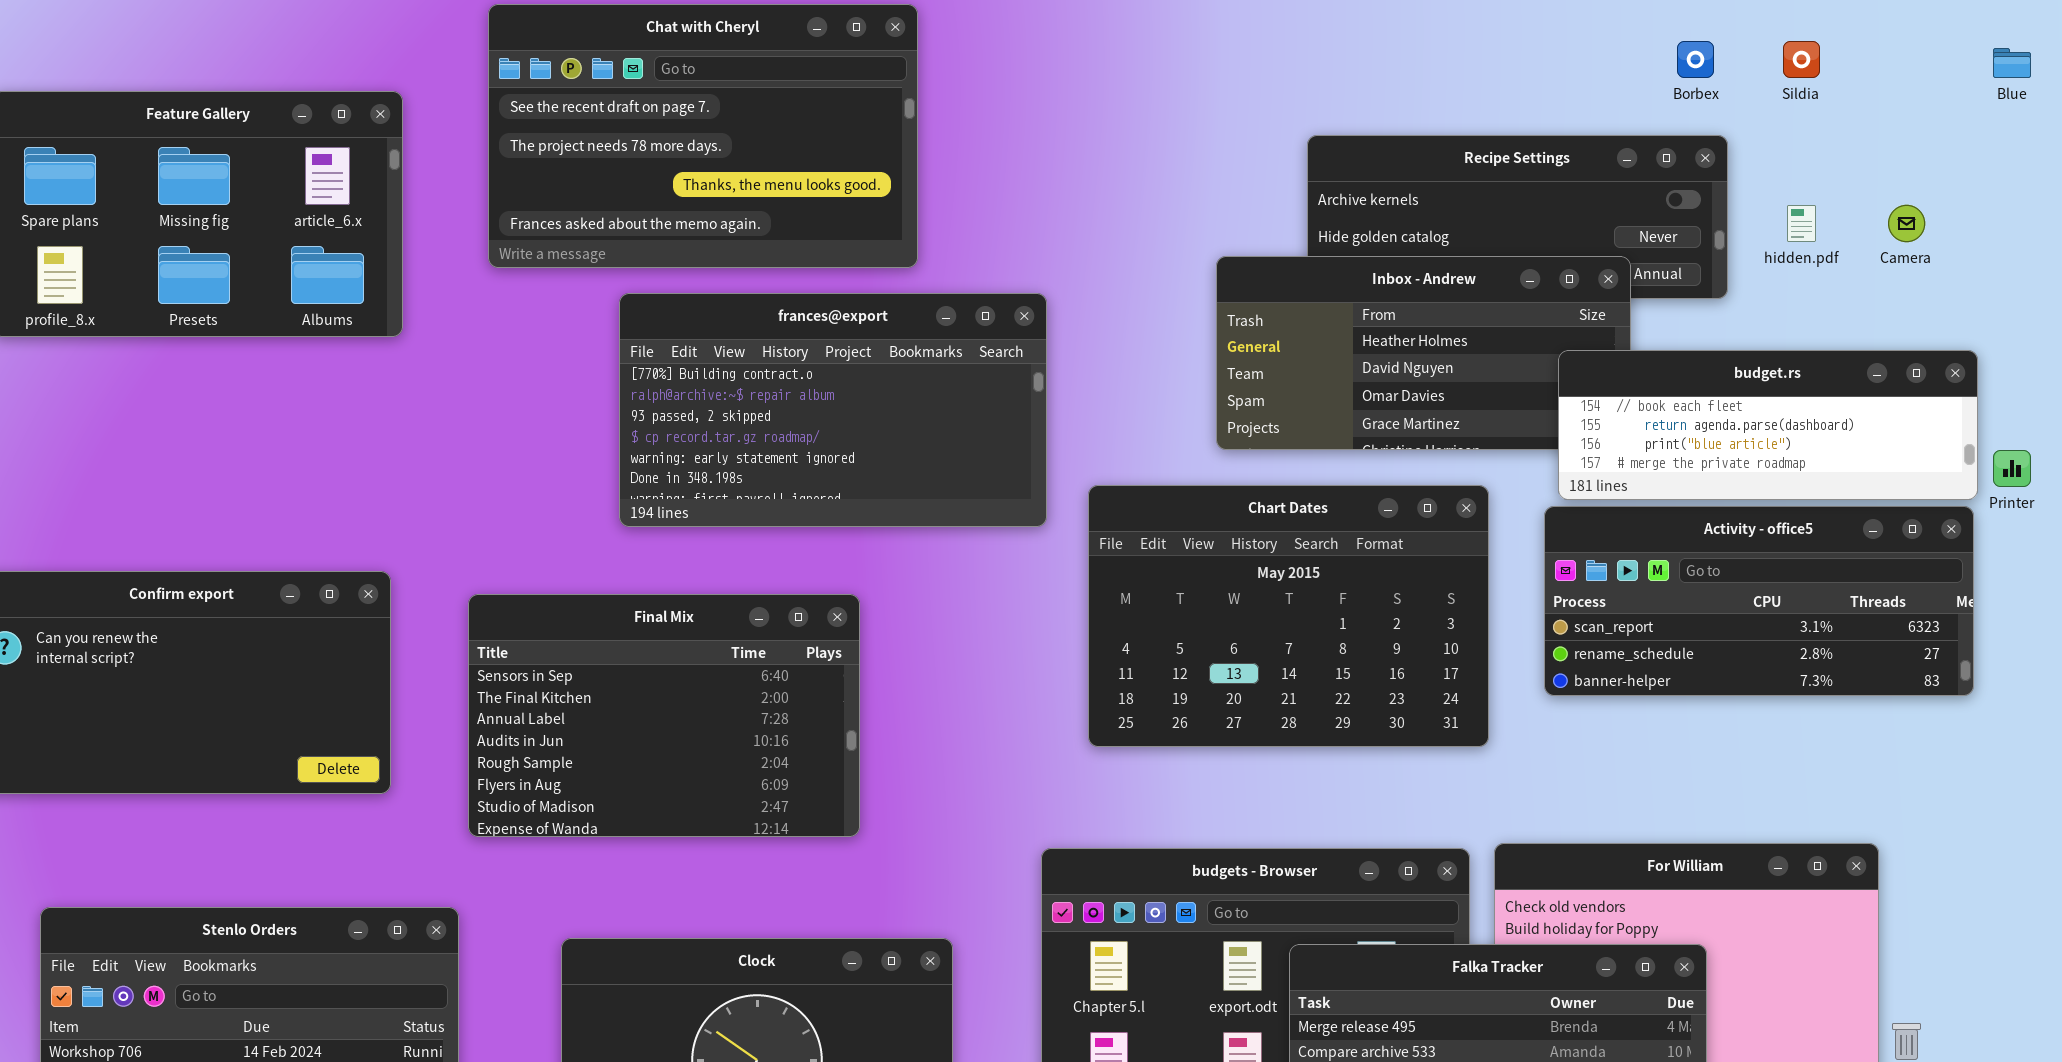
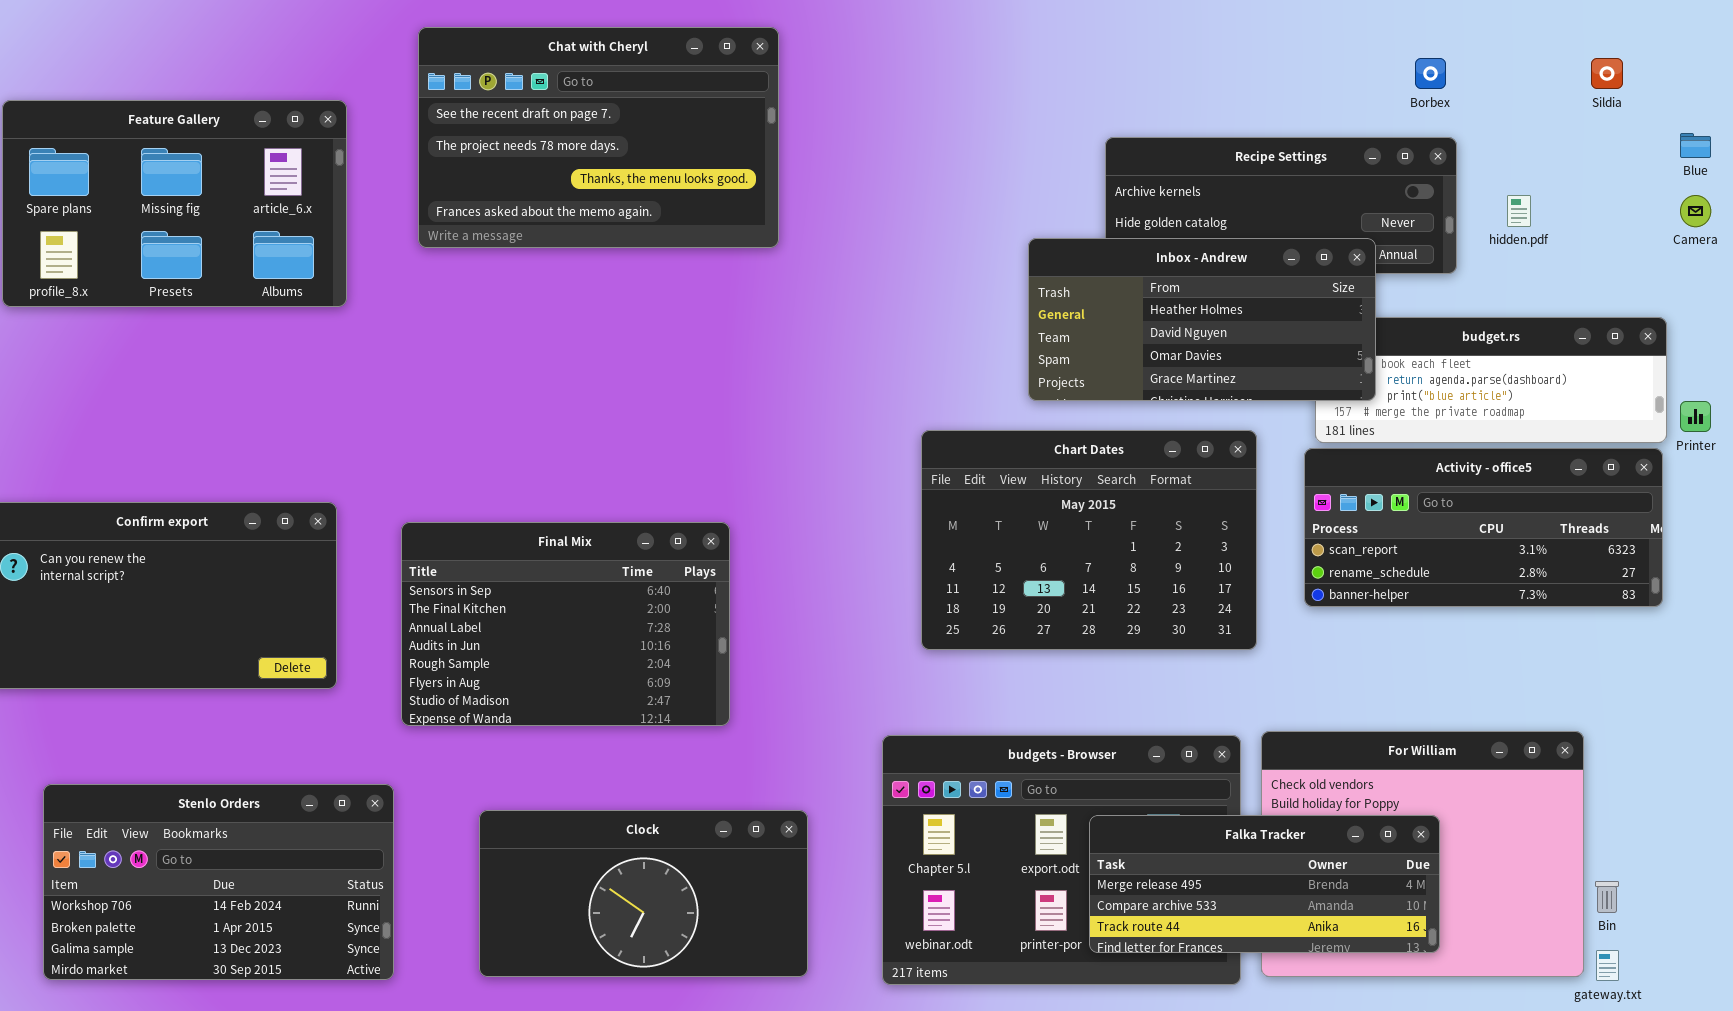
Sildia: [1783,41,1820,78] -> [1591,58,1623,89], moved
Blue: [1993,48,2031,78] -> [1680,133,1711,158], moved
Camera: [1888,205,1925,242] -> [1680,195,1711,227], moved
Inbox - Andrew: [1216,256,1631,450] -> [1028,238,1376,401], raised
frances@export: [619,293,1047,527] -> none, closed

